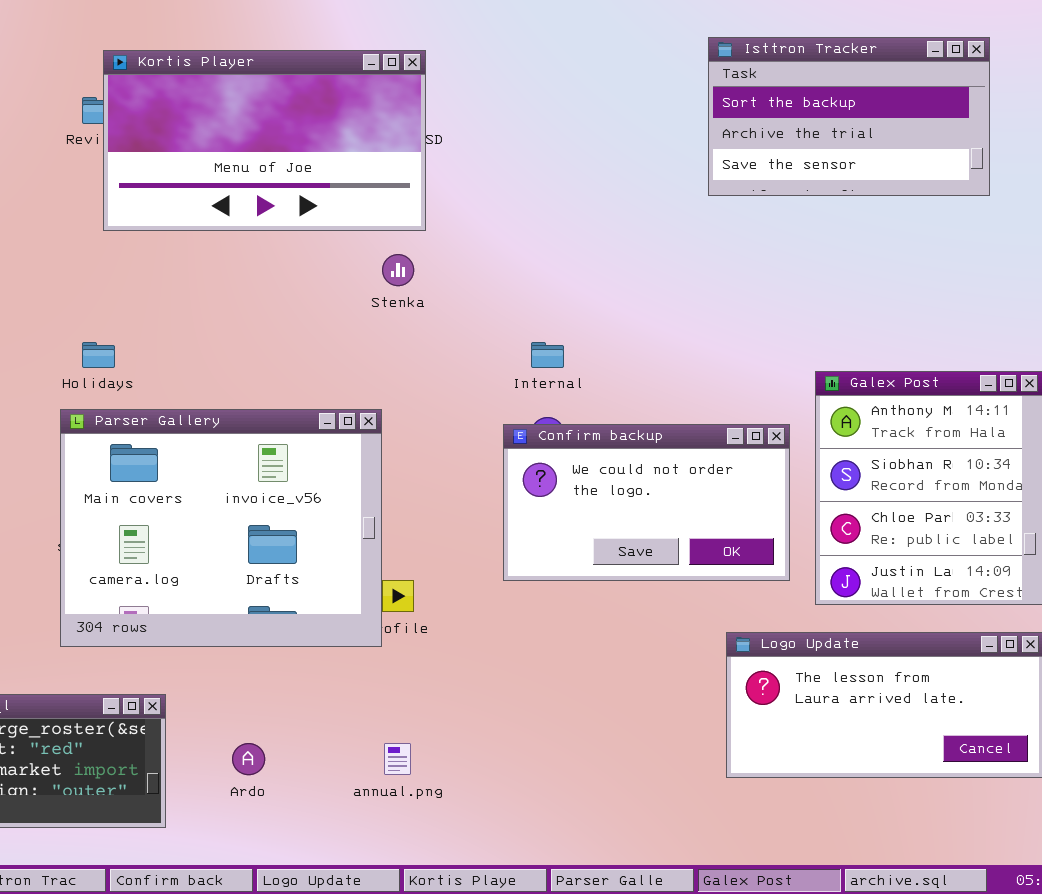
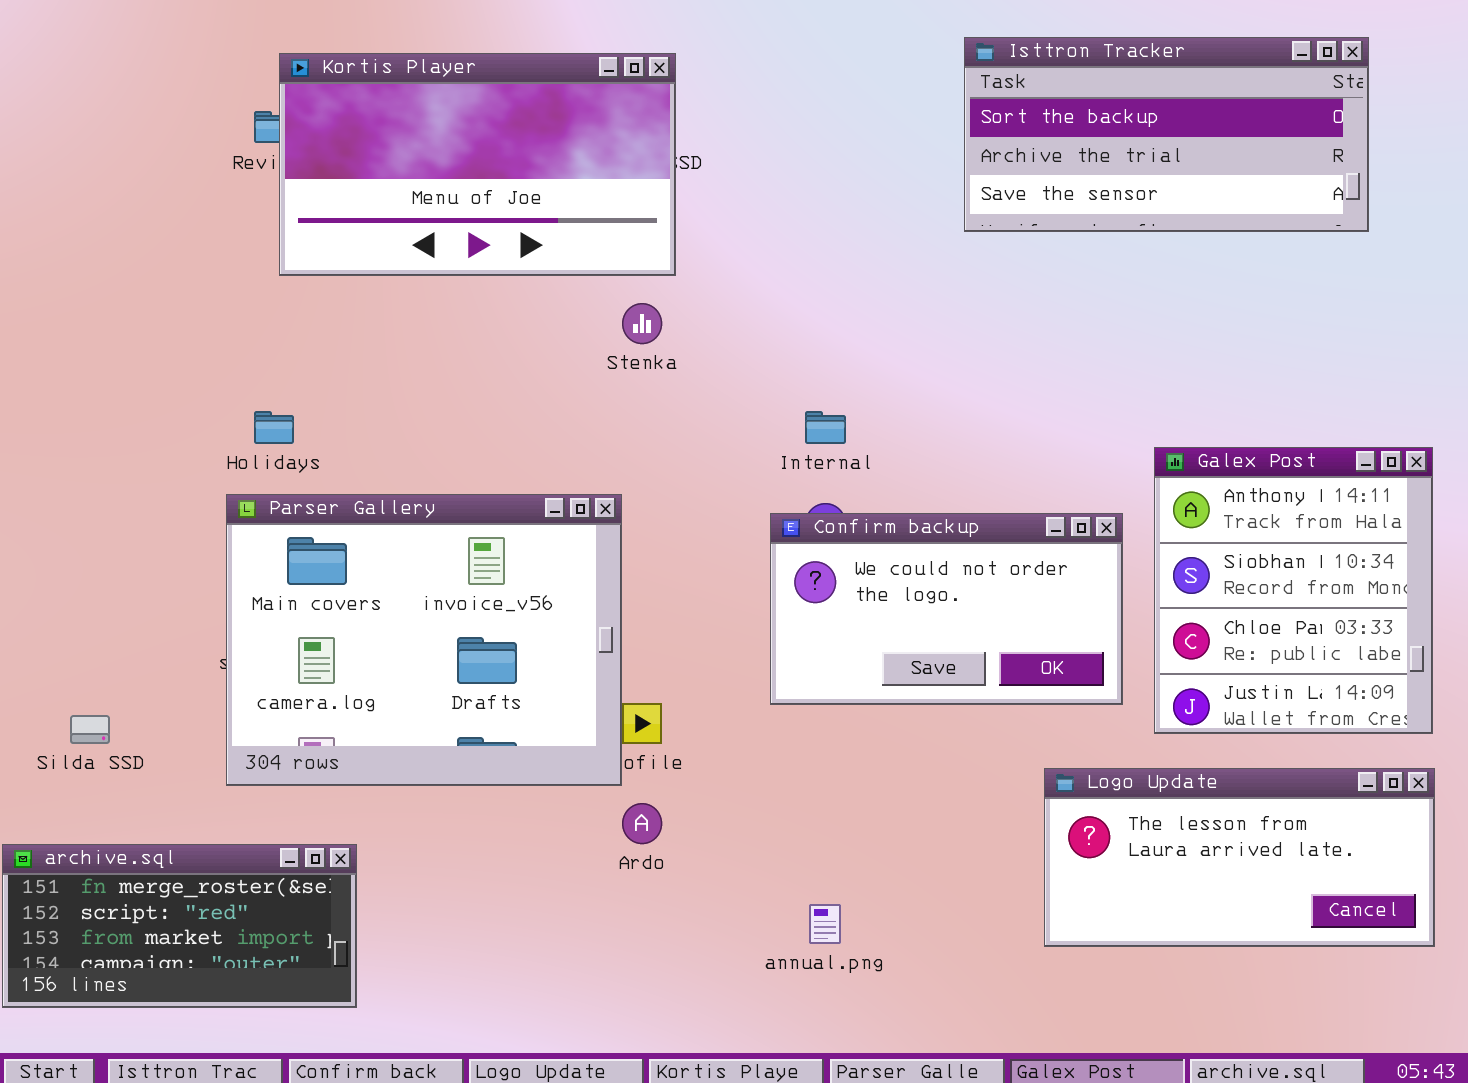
Isttron Tracker: [708,37,990,196] -> [964,37,1369,232], resized
Ardo: [232,743,265,775] -> [622,803,662,844], moved
annual.png: [384,743,411,775] -> [809,904,841,944], moved

